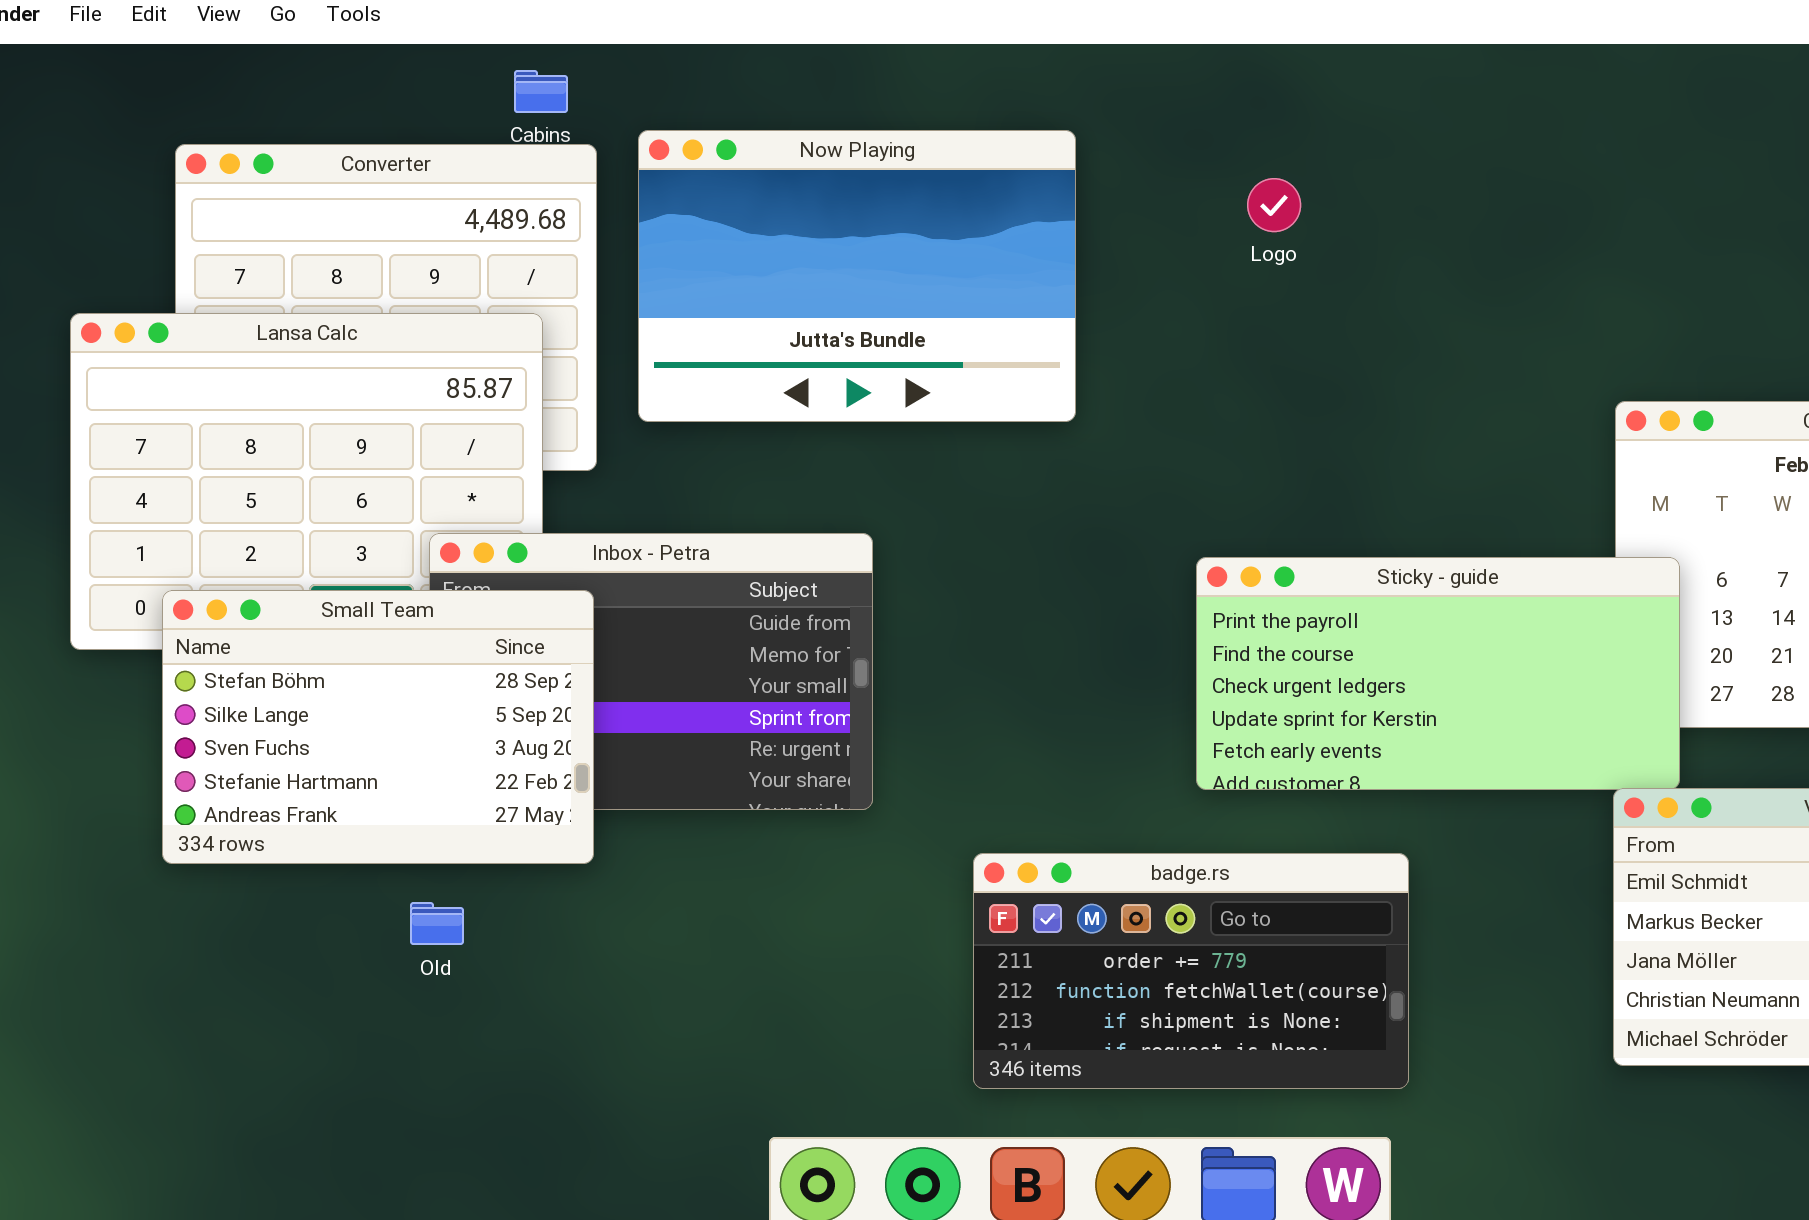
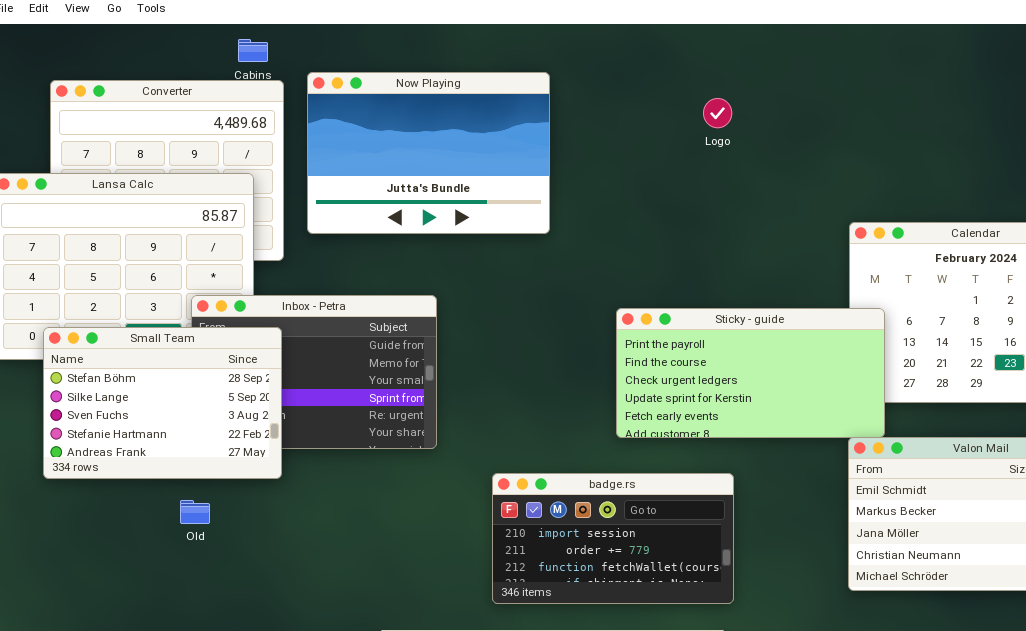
Logo: [1247,178,1301,232] -> [703,98,732,128], moved
badge.rs: [973,853,1409,1089] -> [492,473,734,604], scrolled up 1 row

